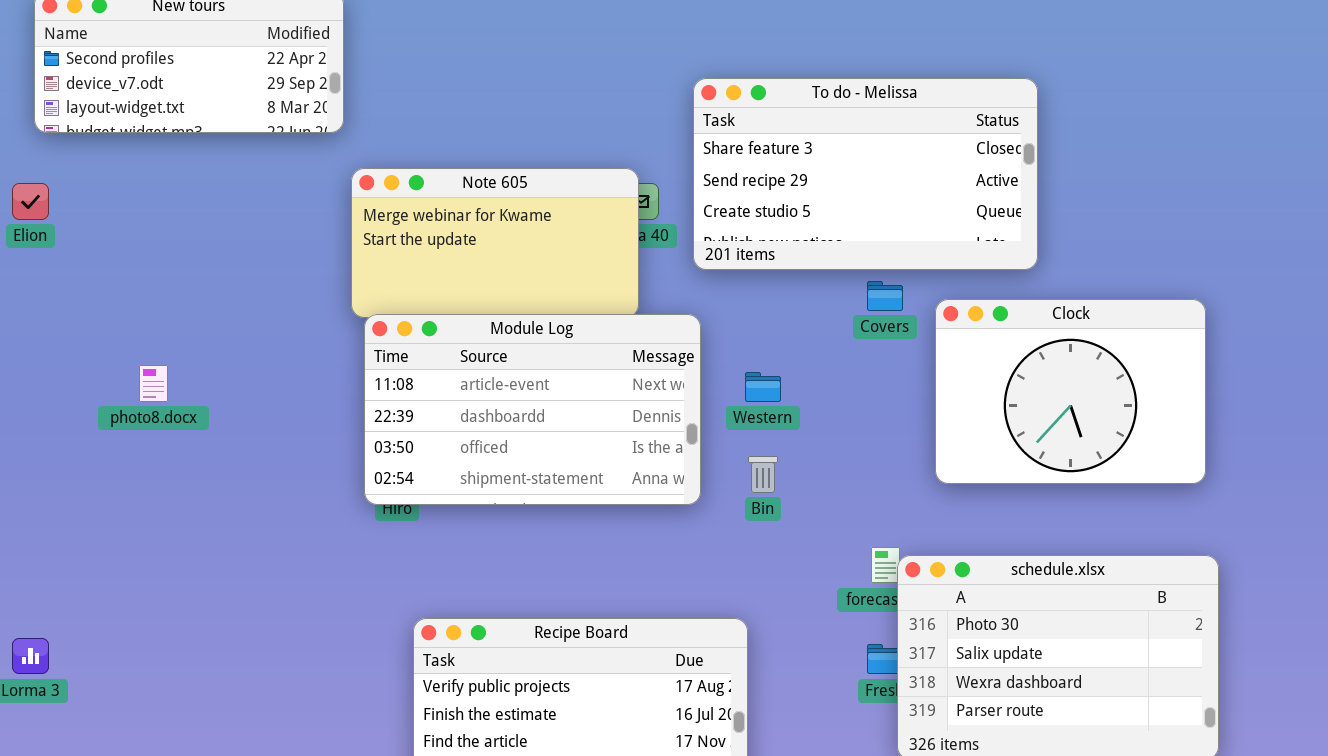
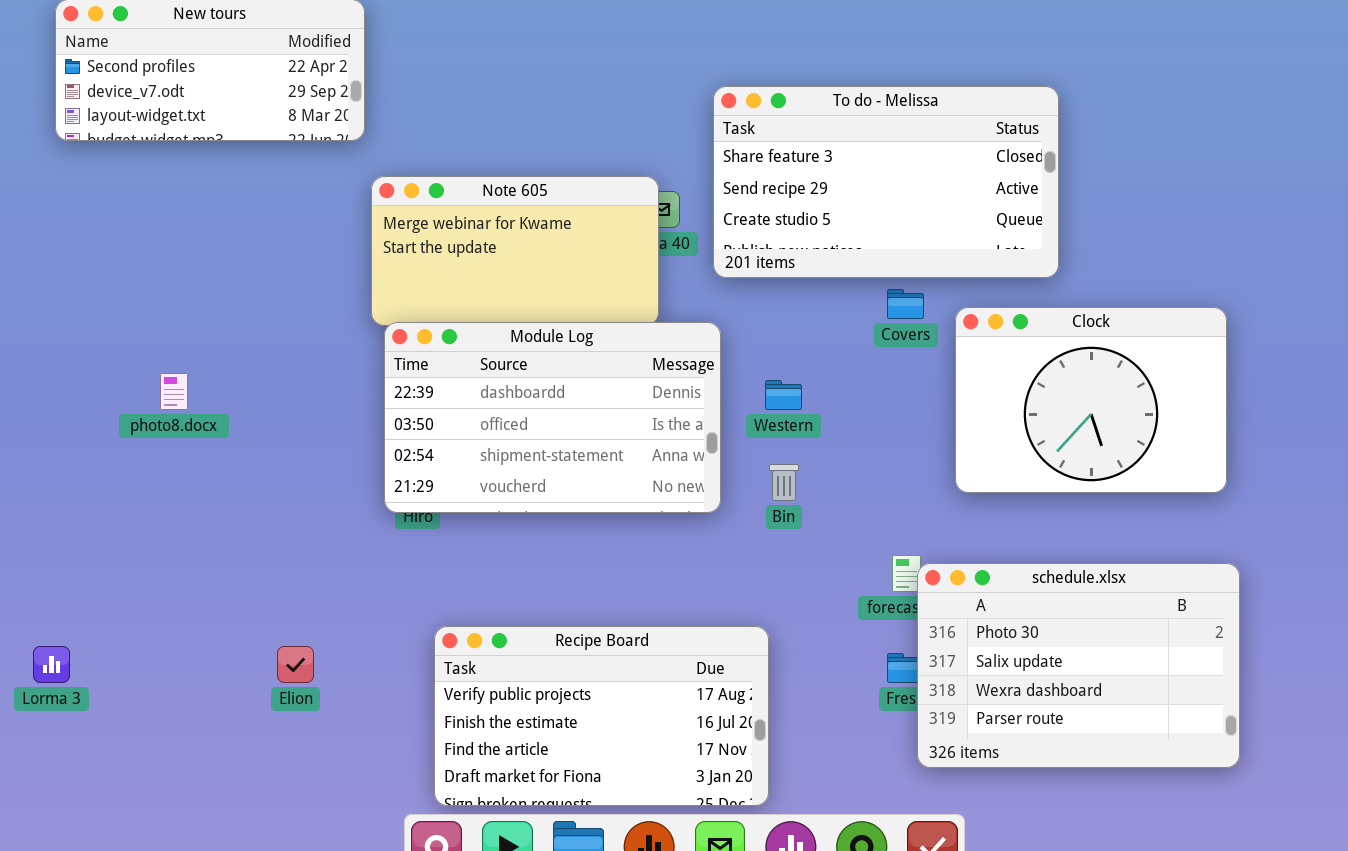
Elion: [12,183,49,220] -> [277,646,314,683], moved
Module Log: [364,314,701,505] -> [384,322,721,513], scrolled down 1 row

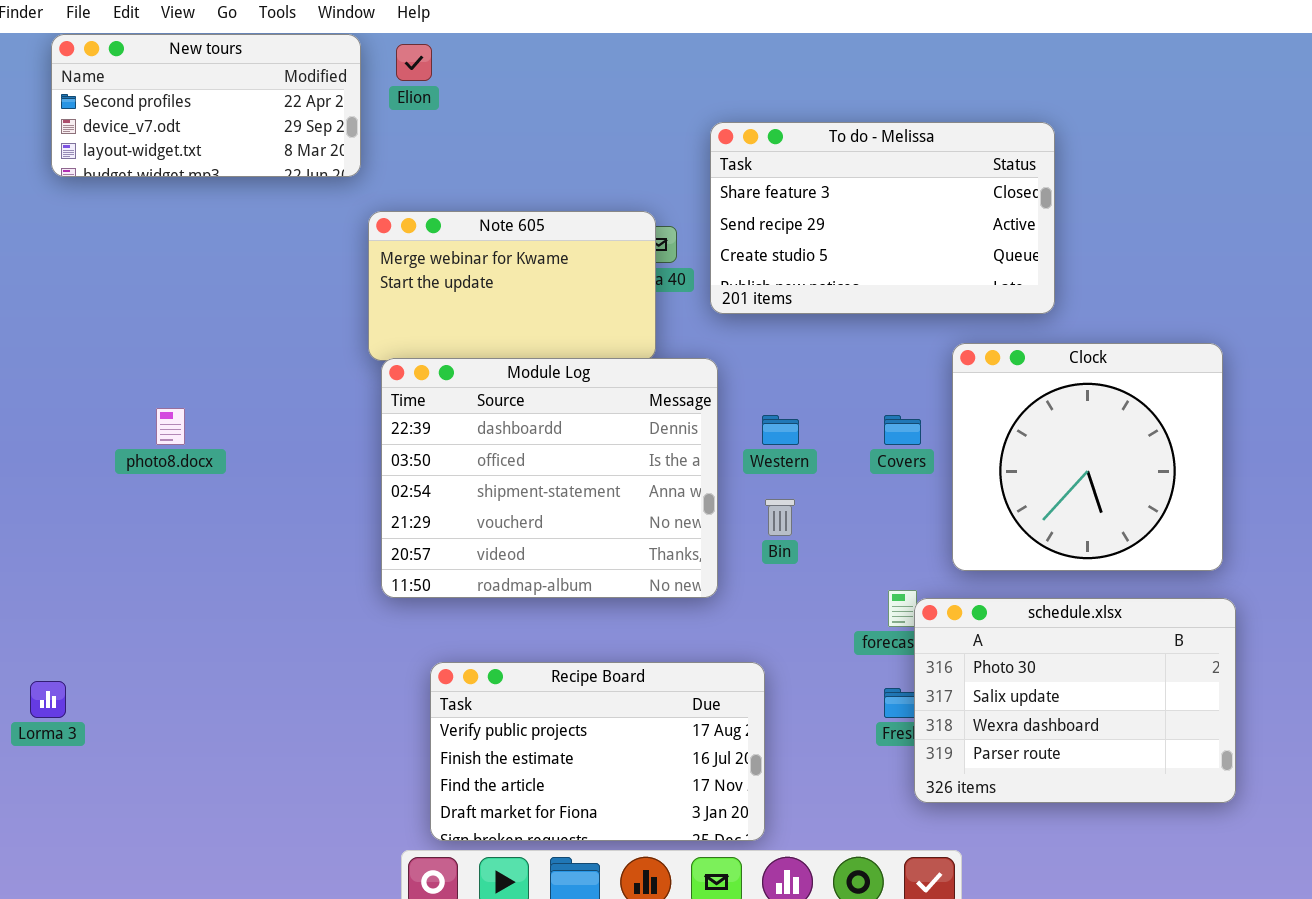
Covers: [887,289,924,319] -> [884,415,921,445], moved
Clock: [955,307,1227,493] -> [952,343,1223,571], resized
Module Log: [384,322,721,513] -> [381,358,718,598], resized
Elion: [277,646,314,683] -> [396,44,432,81], moved

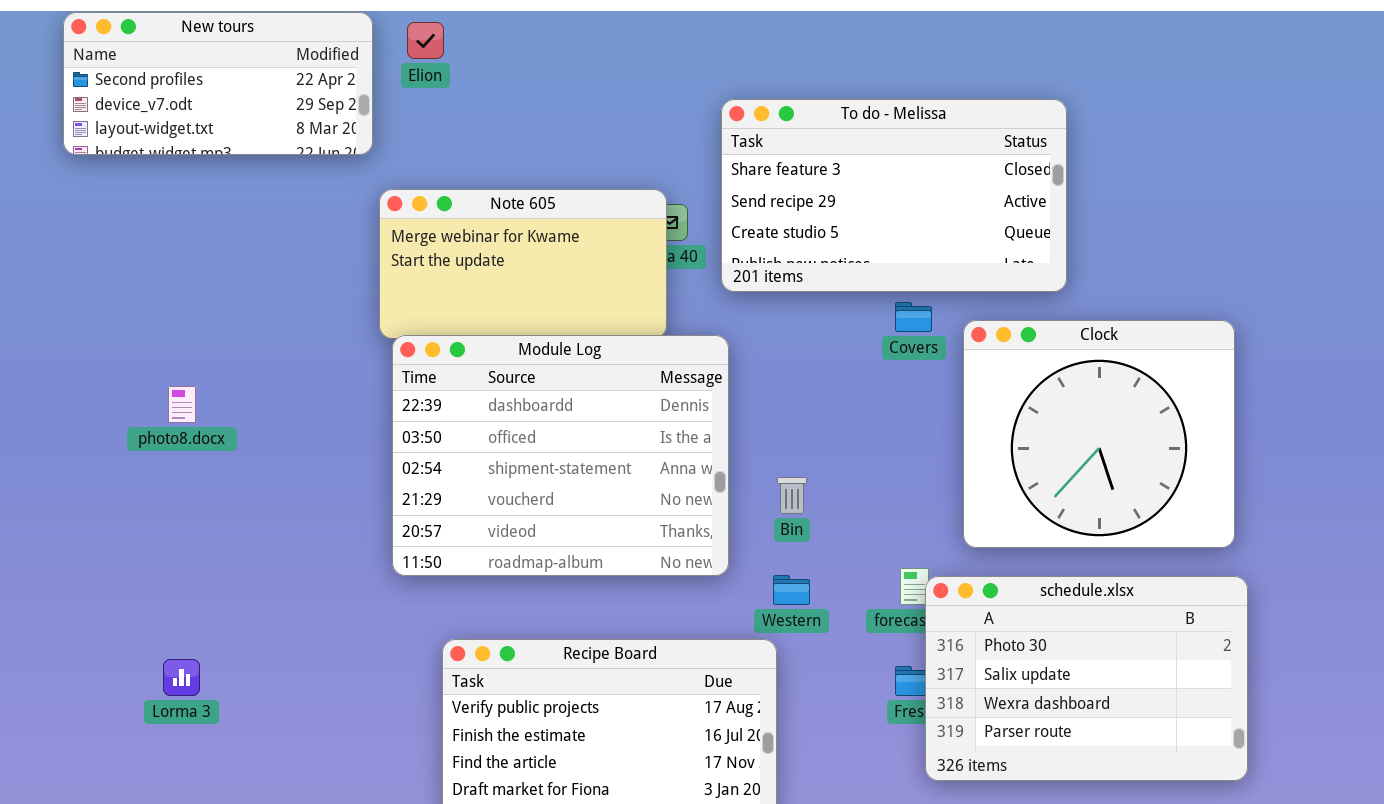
Western: [762,415,799,445] -> [773,575,810,605], moved
Covers: [884,415,921,445] -> [895,302,932,332], moved
Lorma 3: [30,681,66,718] -> [163,659,200,696], moved

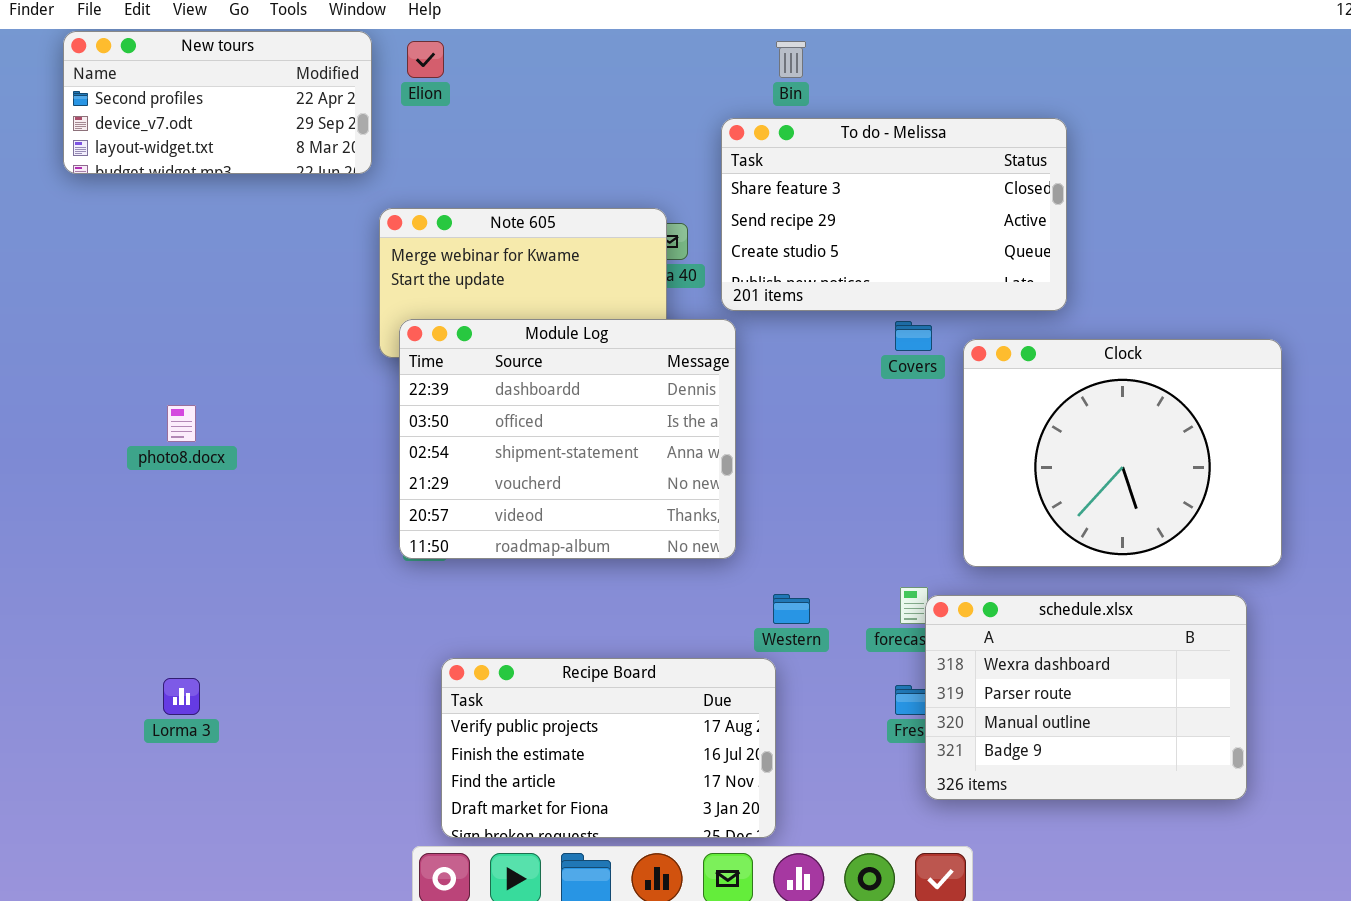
Clock: [963,320,1235,548] -> [963,339,1282,567], resized
Module Log: [392,335,729,576] -> [399,319,736,559], moved
Bin: [777,477,807,514] -> [776,41,806,78], moved
schedule.xlsx: [925,576,1248,781] -> [925,595,1247,800], scrolled down 2 rows

